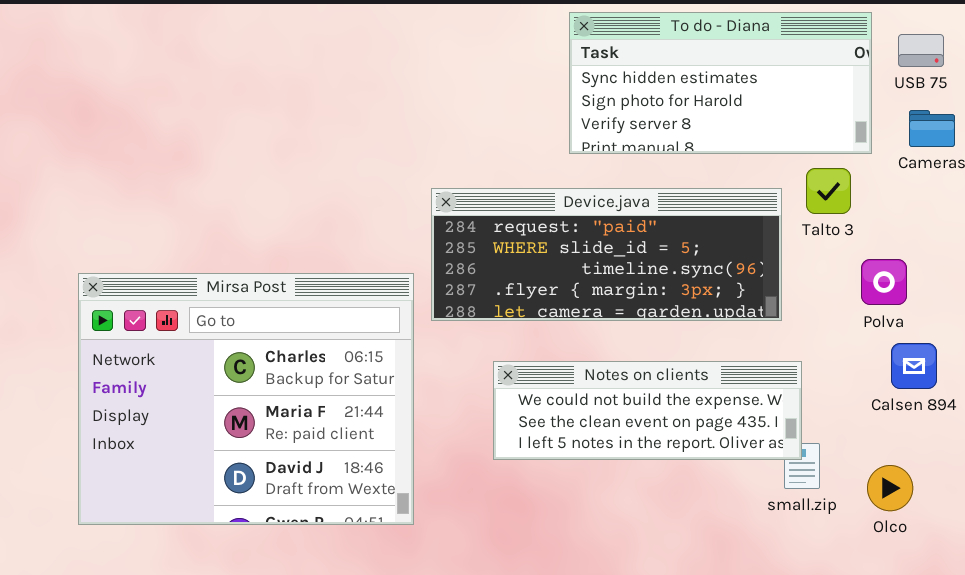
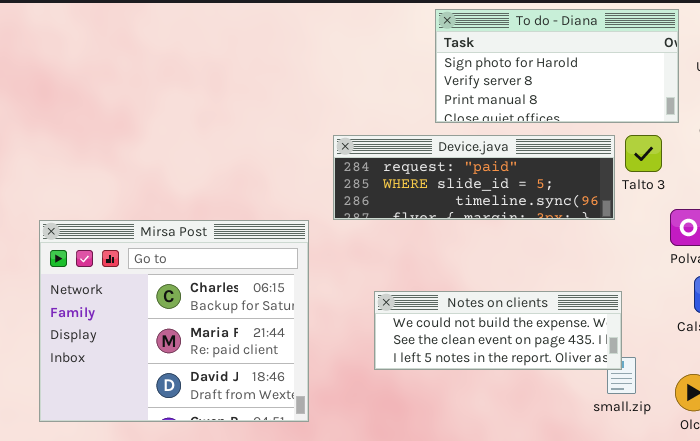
To do - Diana: [569,12,872,154] -> [435,9,679,123], scrolled down 1 row
Device.java: [431,188,782,321] -> [333,135,615,220], moved, resized

